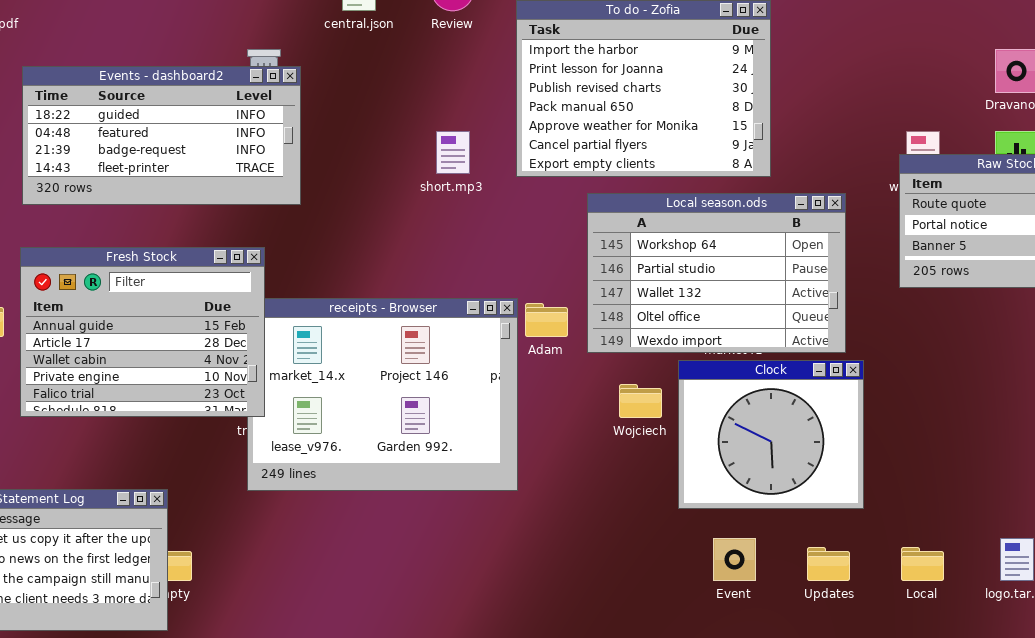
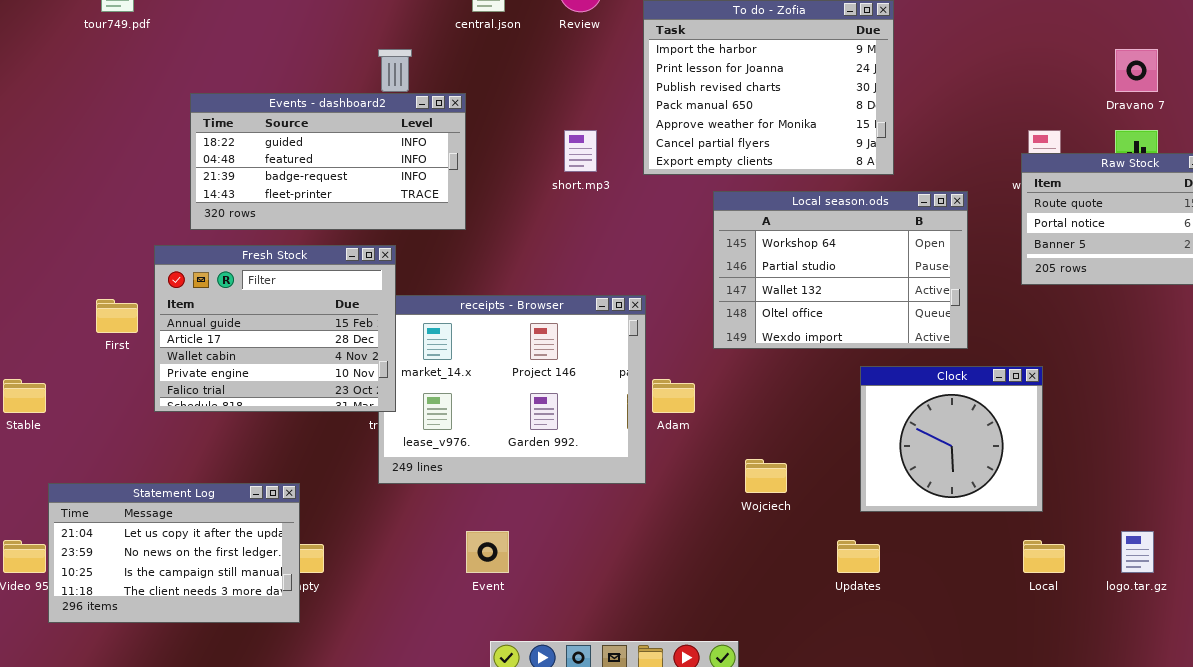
Events - dashboard2: [22,66,301,205] -> [190,93,466,230], moved
Adam: [525,303,568,337] -> [652,379,695,413], moved
Clock: [678,360,864,509] -> [860,366,1043,512], moved
Wojciech: [619,384,662,418] -> [745,459,787,493], moved
Event: [713,538,756,581] -> [466,531,509,573], moved
Updates: [807,547,850,581] -> [837,540,880,573], moved

